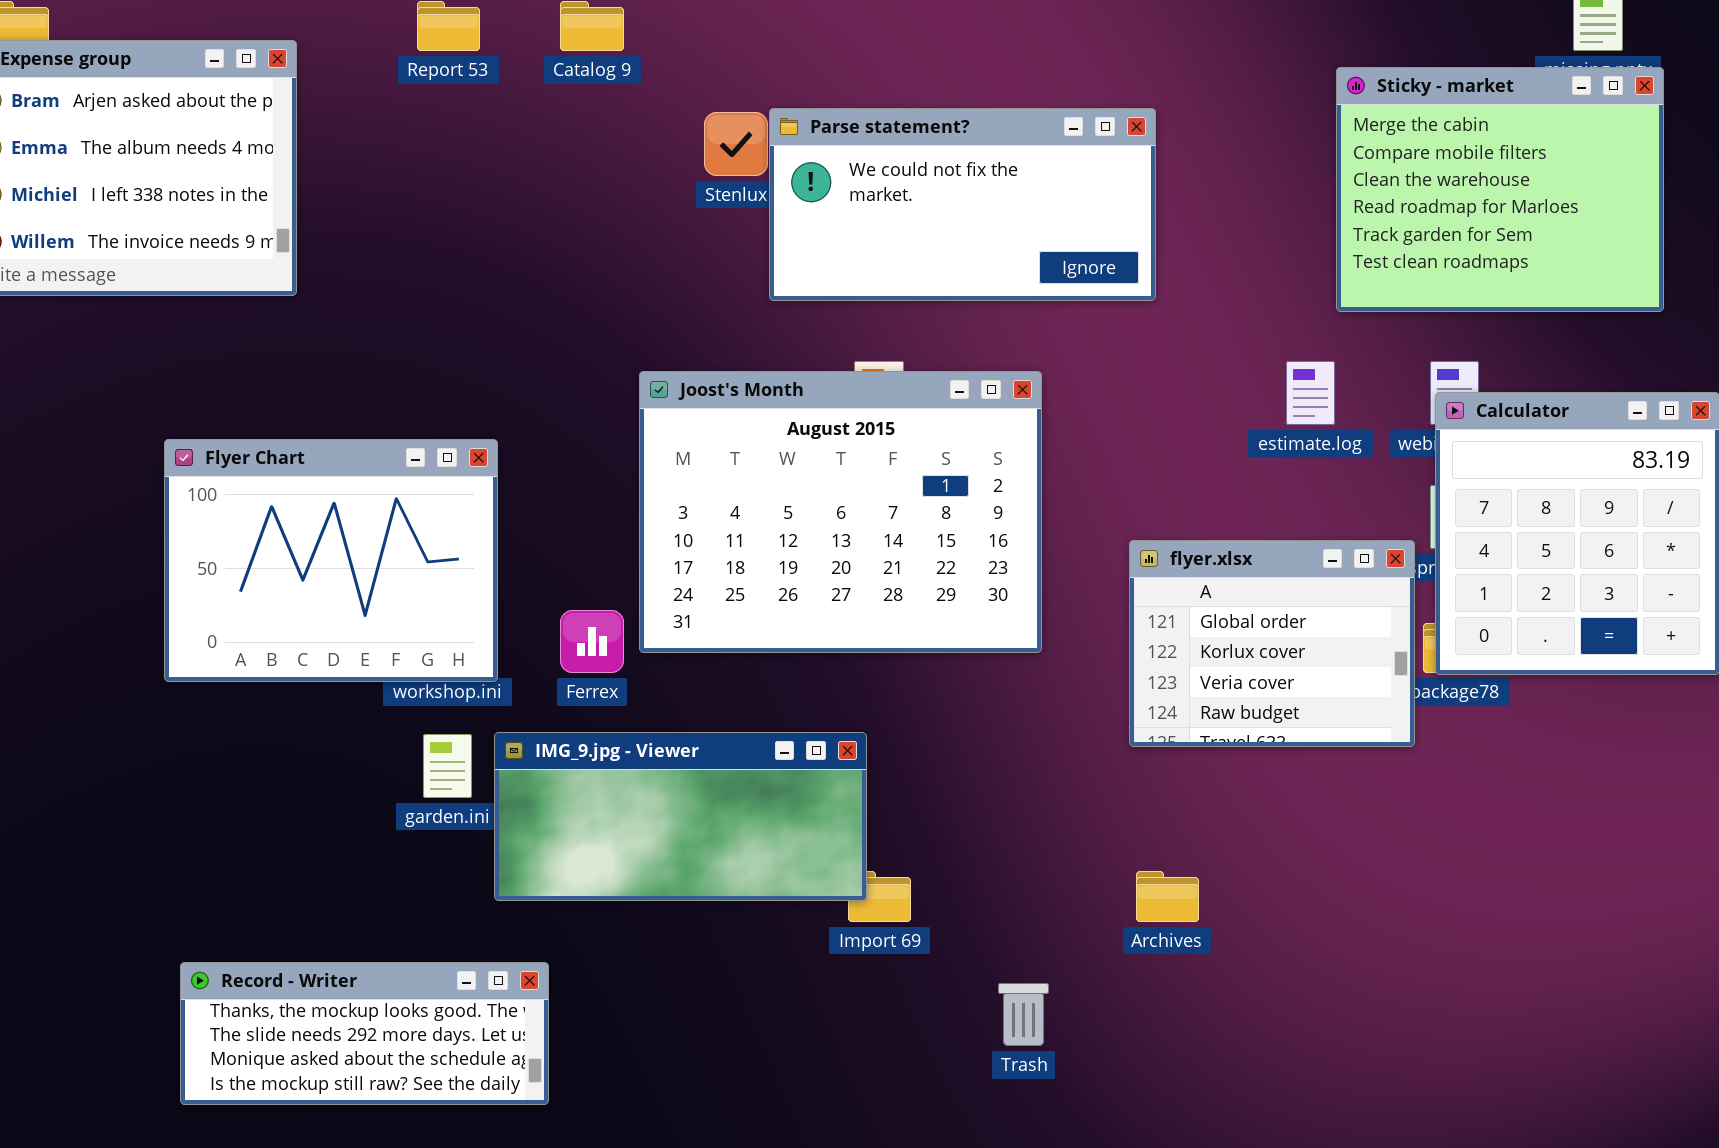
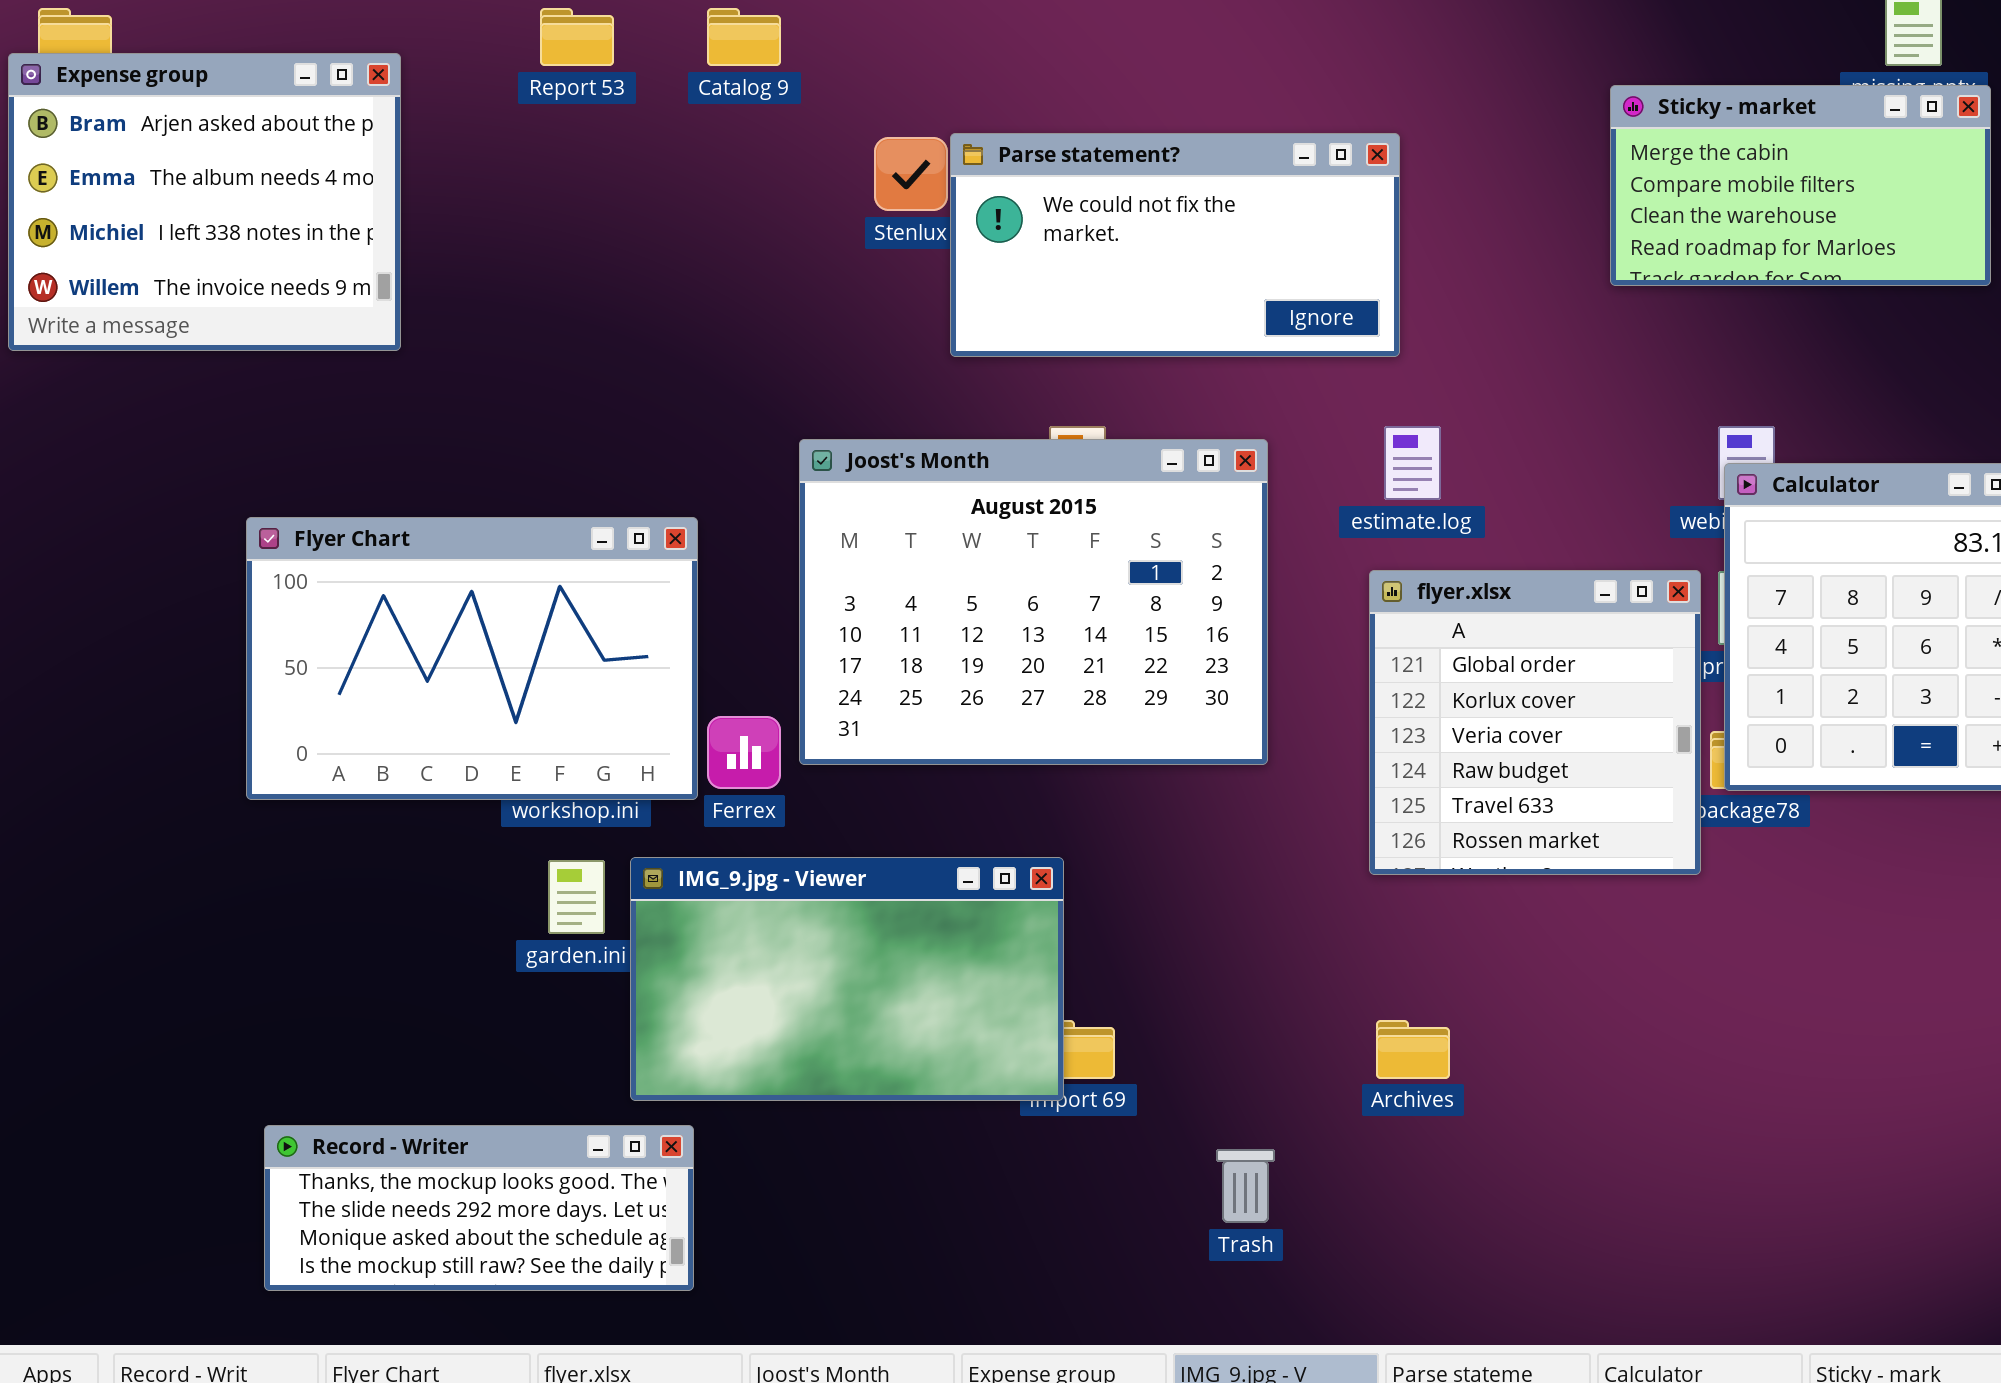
Sticky - market: [1336,67,1664,312] -> [1610,85,1991,286], resized
estimate.log: [1286,361,1335,425] -> [1384,426,1441,500], moved
Flyer Chart: [164,439,498,682] -> [246,517,698,800], resized
flyer.xlsx: [1129,540,1415,747] -> [1369,570,1701,875], resized
IMG_9.jpg - Viewer: [494,732,867,901] -> [630,857,1064,1101], resized

